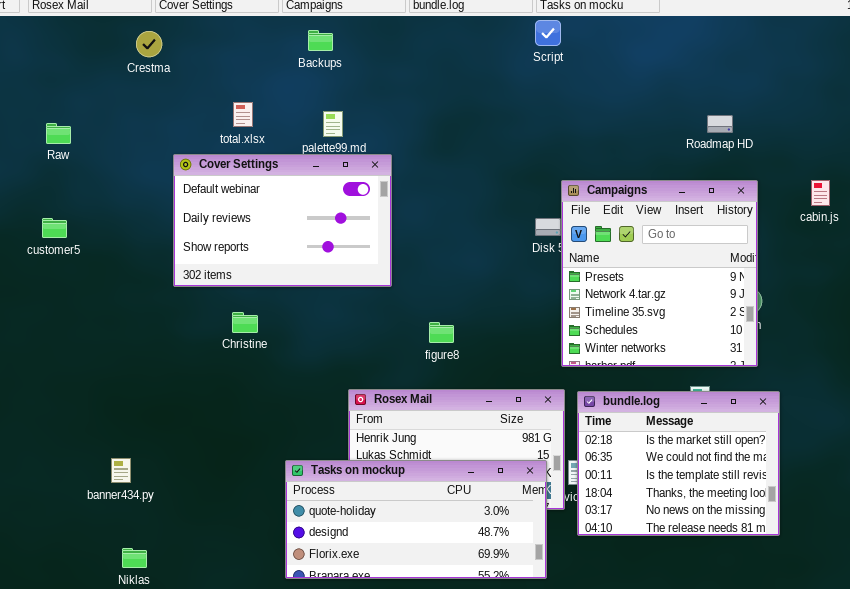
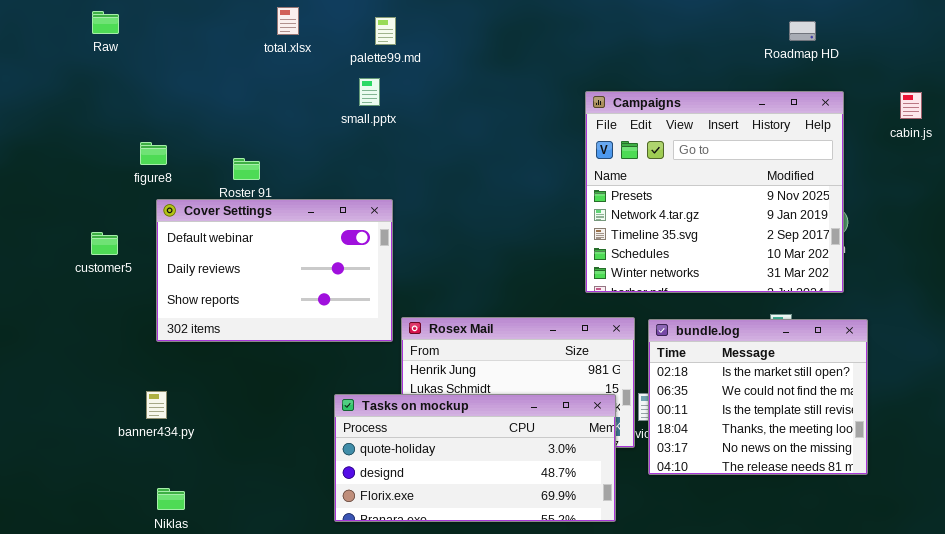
Raw: [46,123,71,144] -> [92,11,119,34], moved
Cover Settings: [173,154,392,287] -> [156,199,393,342], moved
Campaigns: [561,180,758,367] -> [585,91,844,293], resized
customer5: [42,218,67,238] -> [91,232,118,255], moved
figure8: [429,322,454,343] -> [140,142,167,165], moved

